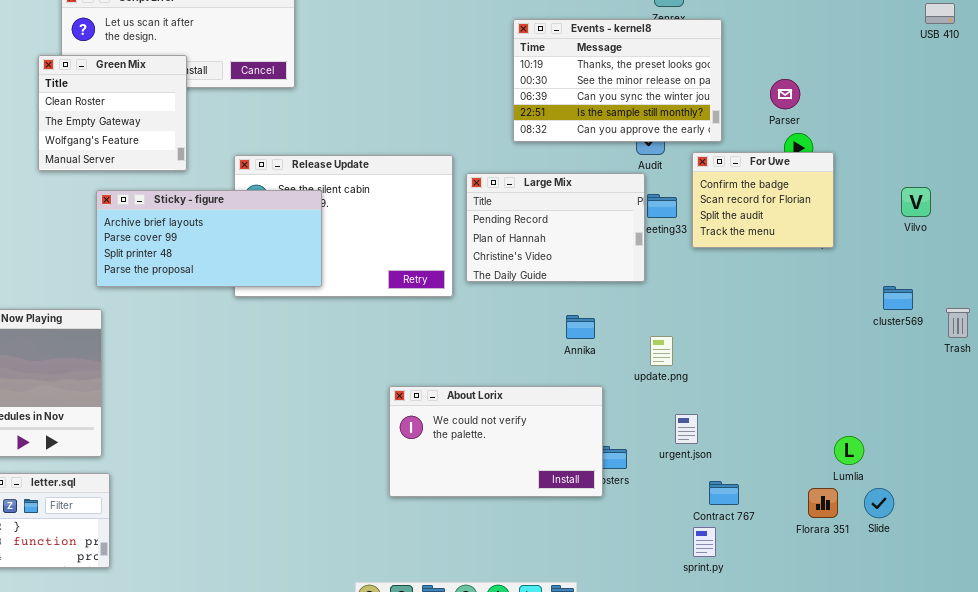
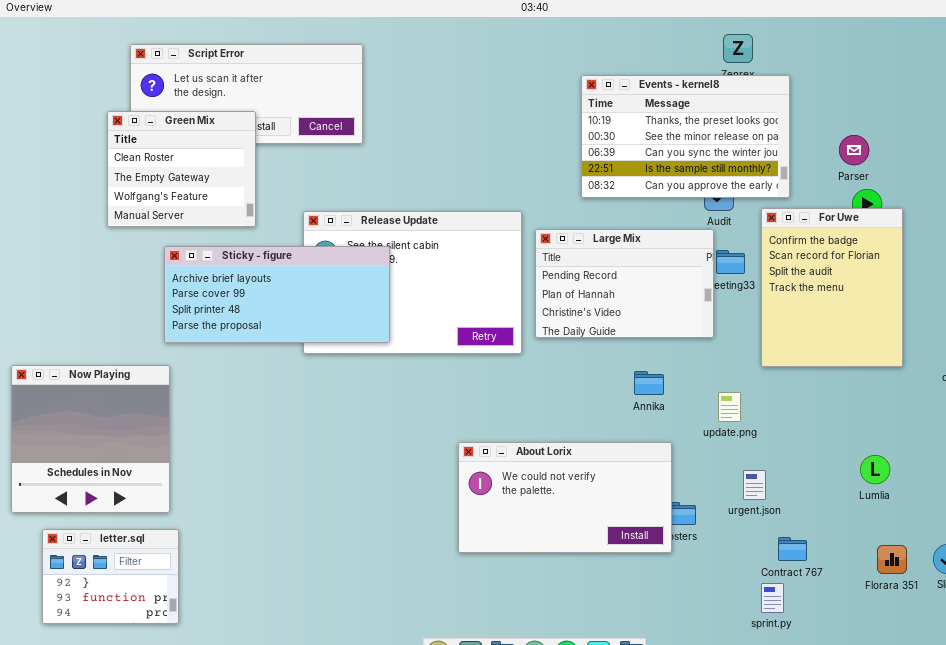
For Uwe: [692,152,834,248] -> [761,208,903,367], resized
Lumlia: [834,436,864,465] -> [860,455,890,484], moved

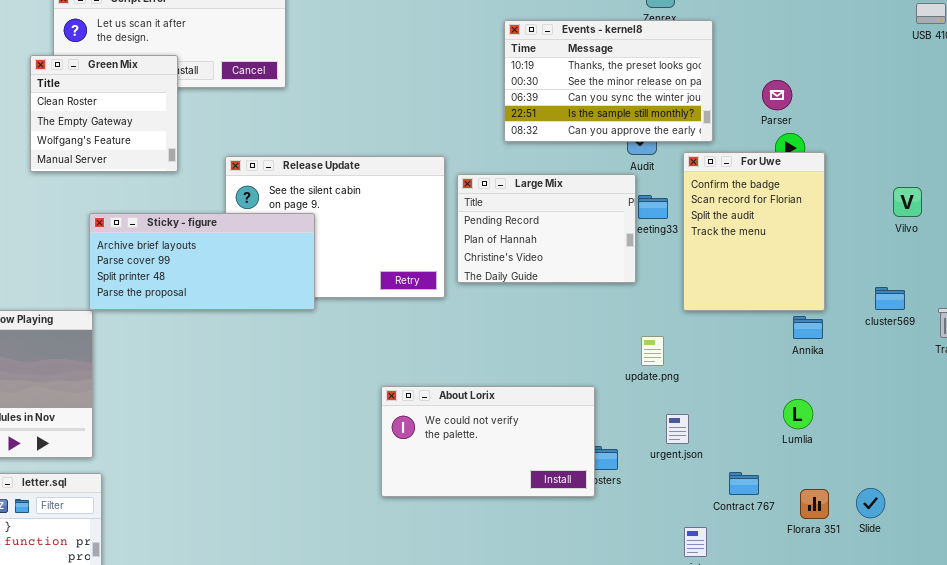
Sticky - figure: [164,246,390,343] -> [89,213,315,310], moved
Annika: [634,371,664,395] -> [793,316,823,339], moved
Contract 767: [778,537,807,561] -> [729,472,759,495], moved

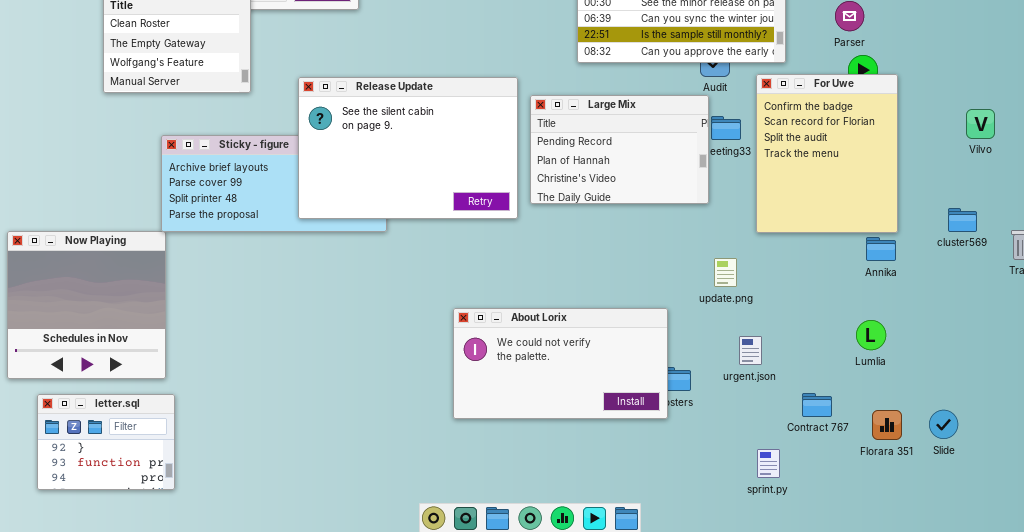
Release Update: [225,156,445,298] -> [298,77,518,219], raised

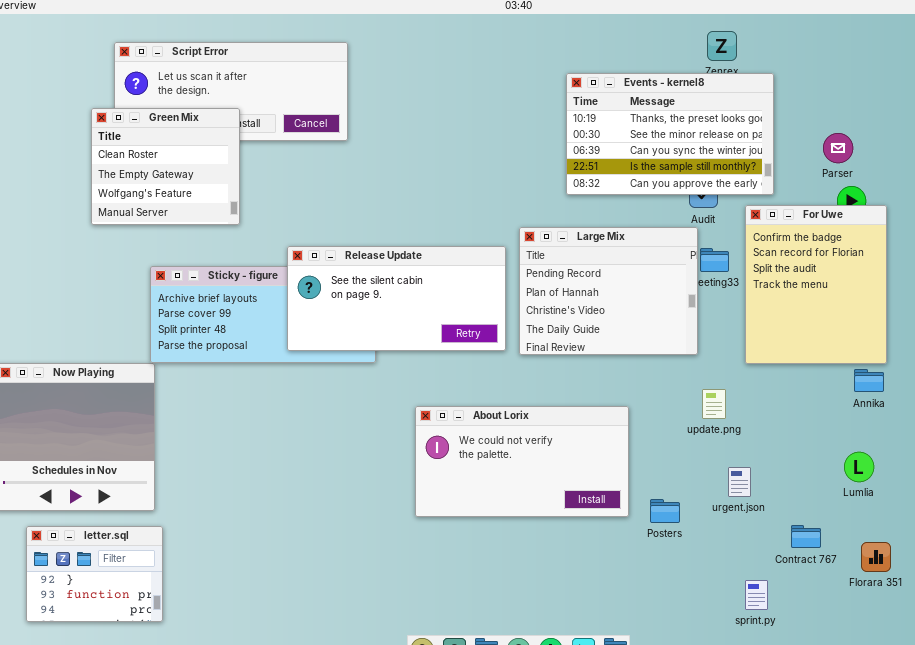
Release Update: [298,77,518,219] -> [287,246,506,351], resized
Large Mix: [530,95,709,204] -> [519,227,698,355], resized
About Lorix: [453,308,668,419] -> [415,406,629,517], moved

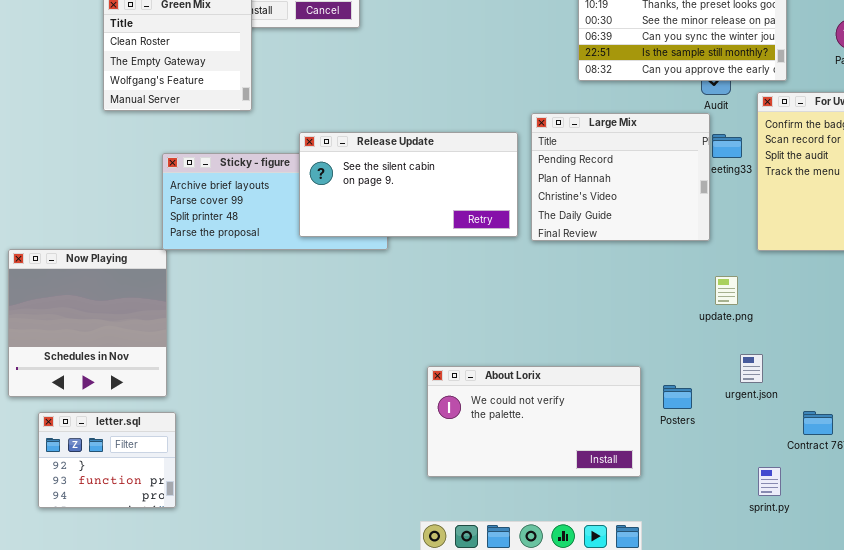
About Lorix: [415,406,629,517] -> [427,366,641,477], moved

